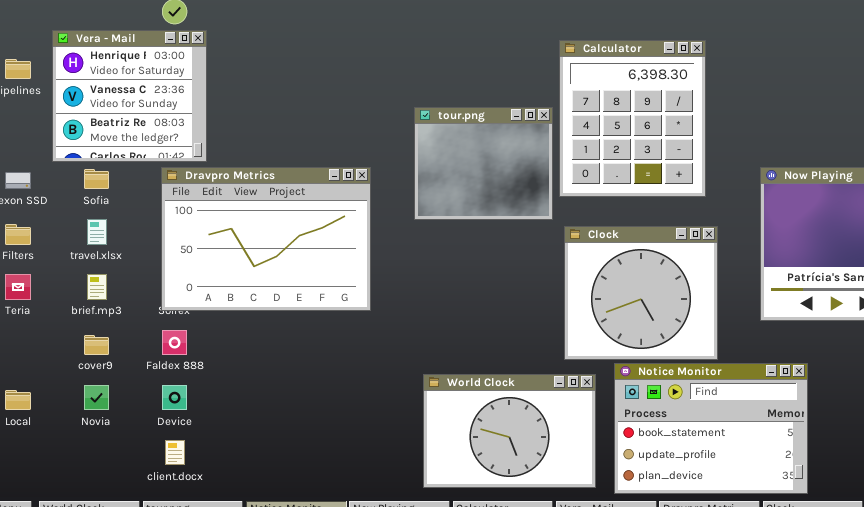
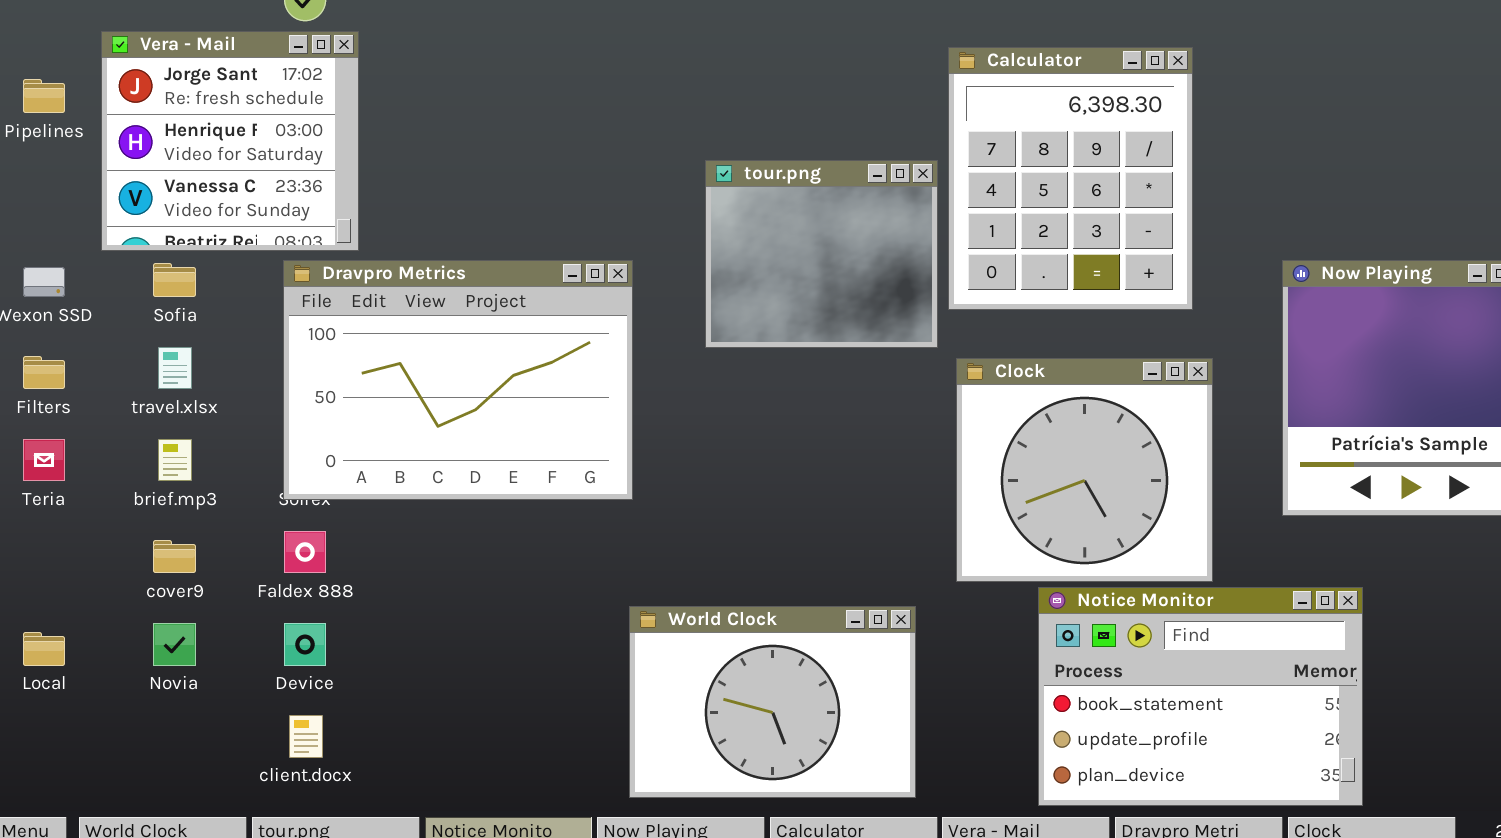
Vera - Mail: [52,30,207,162] -> [101,31,359,251], scrolled up 1 row
World Clock: [423,374,596,488] -> [629,606,916,798], moved

